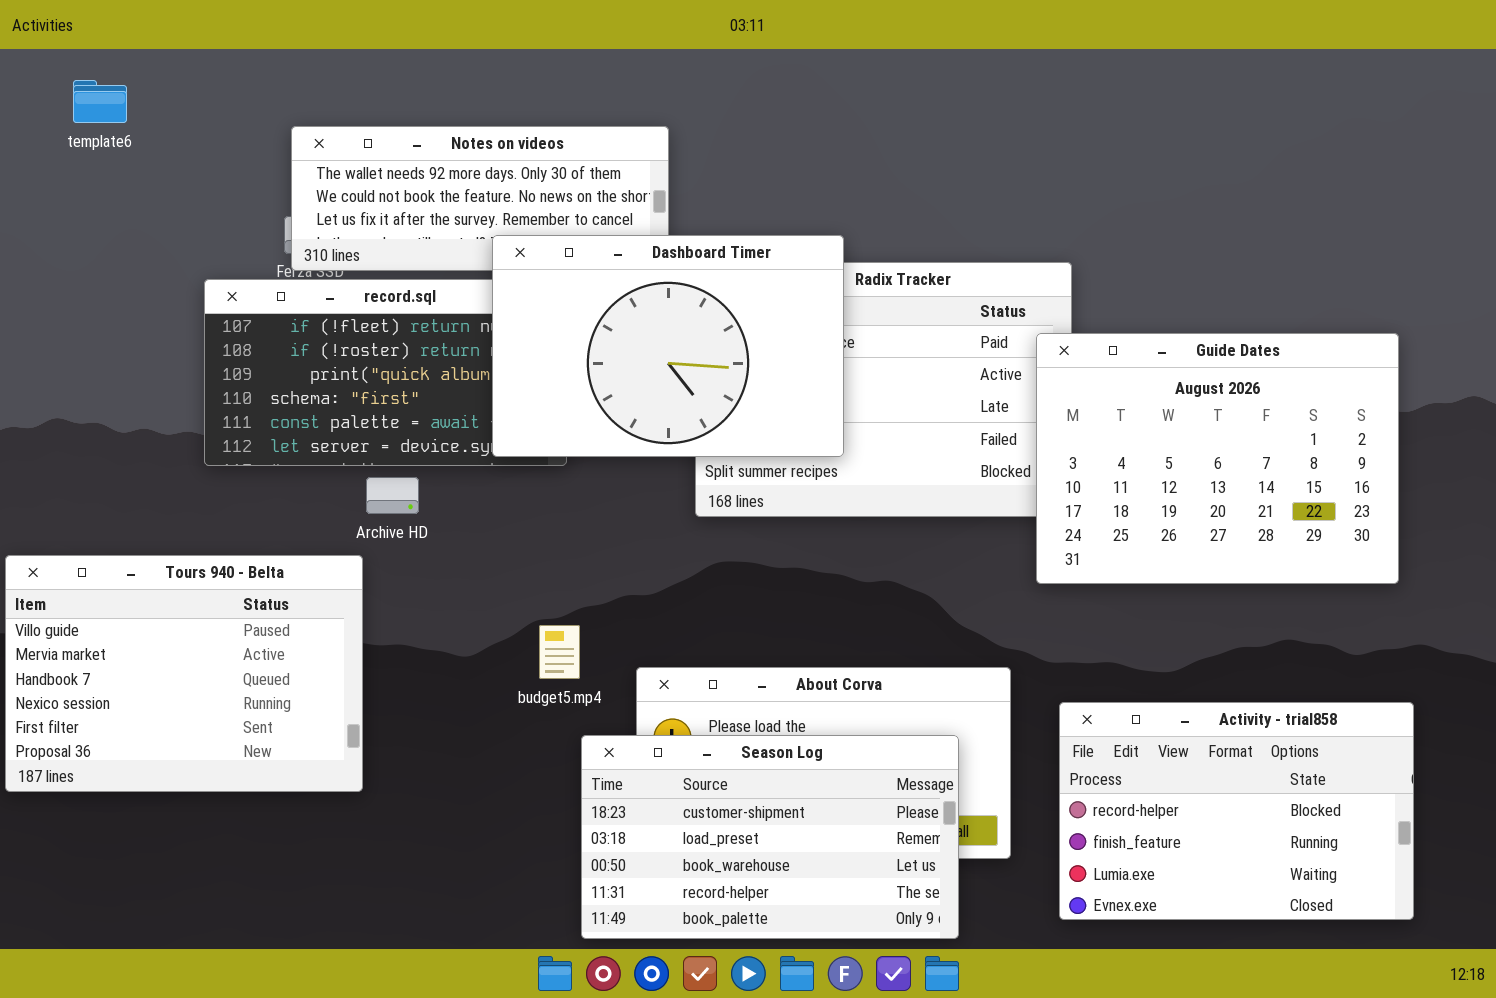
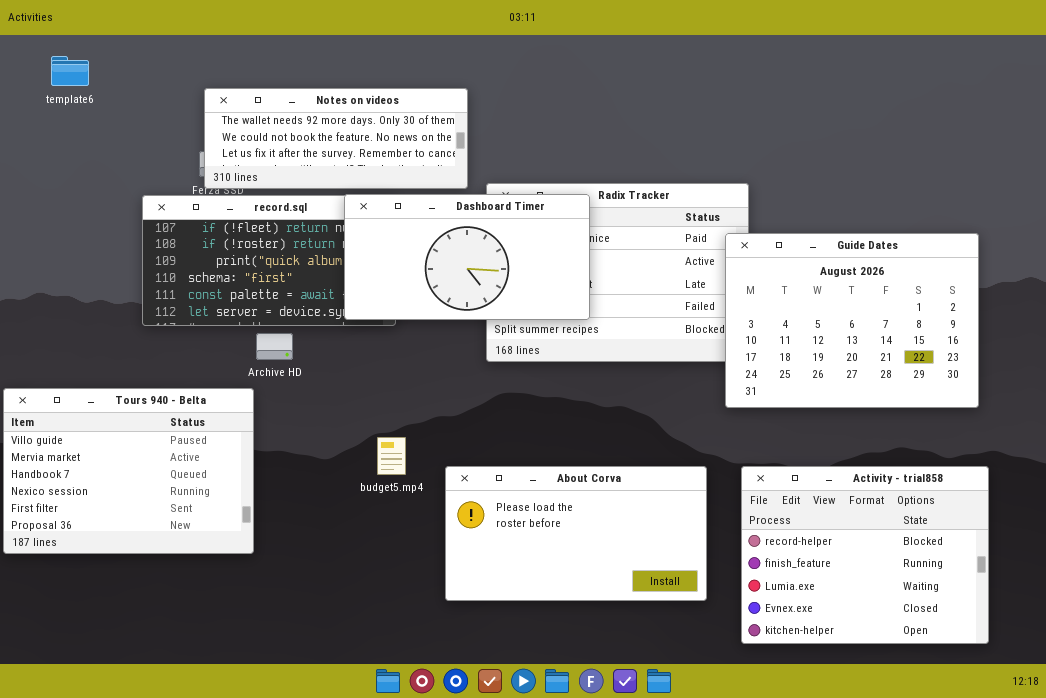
Dashboard Timer: [492,235,844,457] -> [344,194,590,320], resized
Activity - trial858: [1059,702,1414,920] -> [741,466,989,644], resized
Season Log: [581,735,959,939] -> none, closed

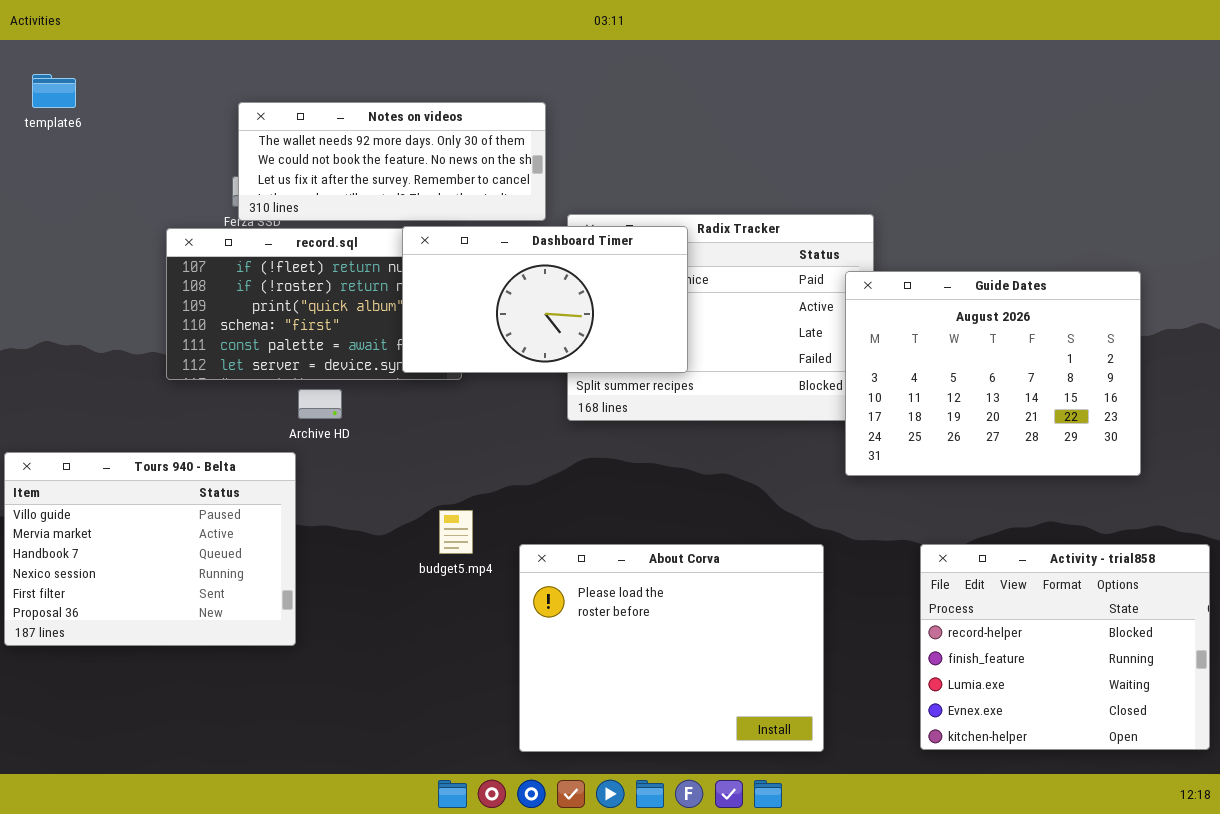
template6: [51,56,89,86] -> [32,74,76,108], moved
About Corva: [445,466,707,601] -> [519,544,824,752], resized
Activity - trial858: [741,466,989,644] -> [920,544,1210,750], moved

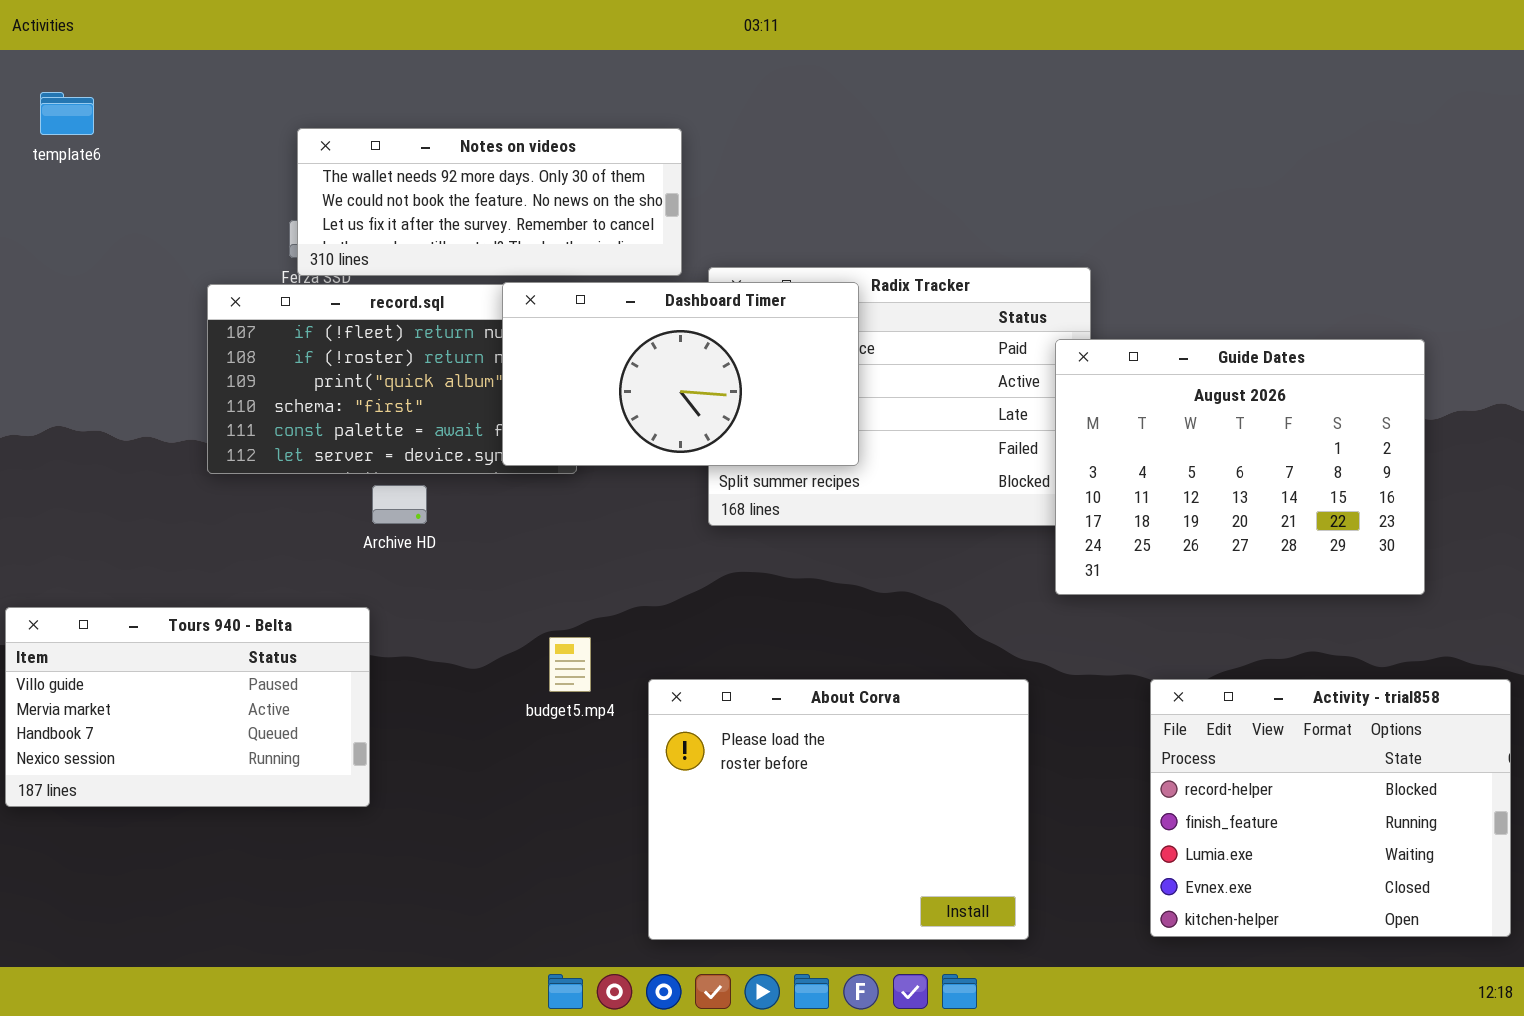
Tours 940 - Belta: [4,452,296,646] -> [5,607,370,807], resized

